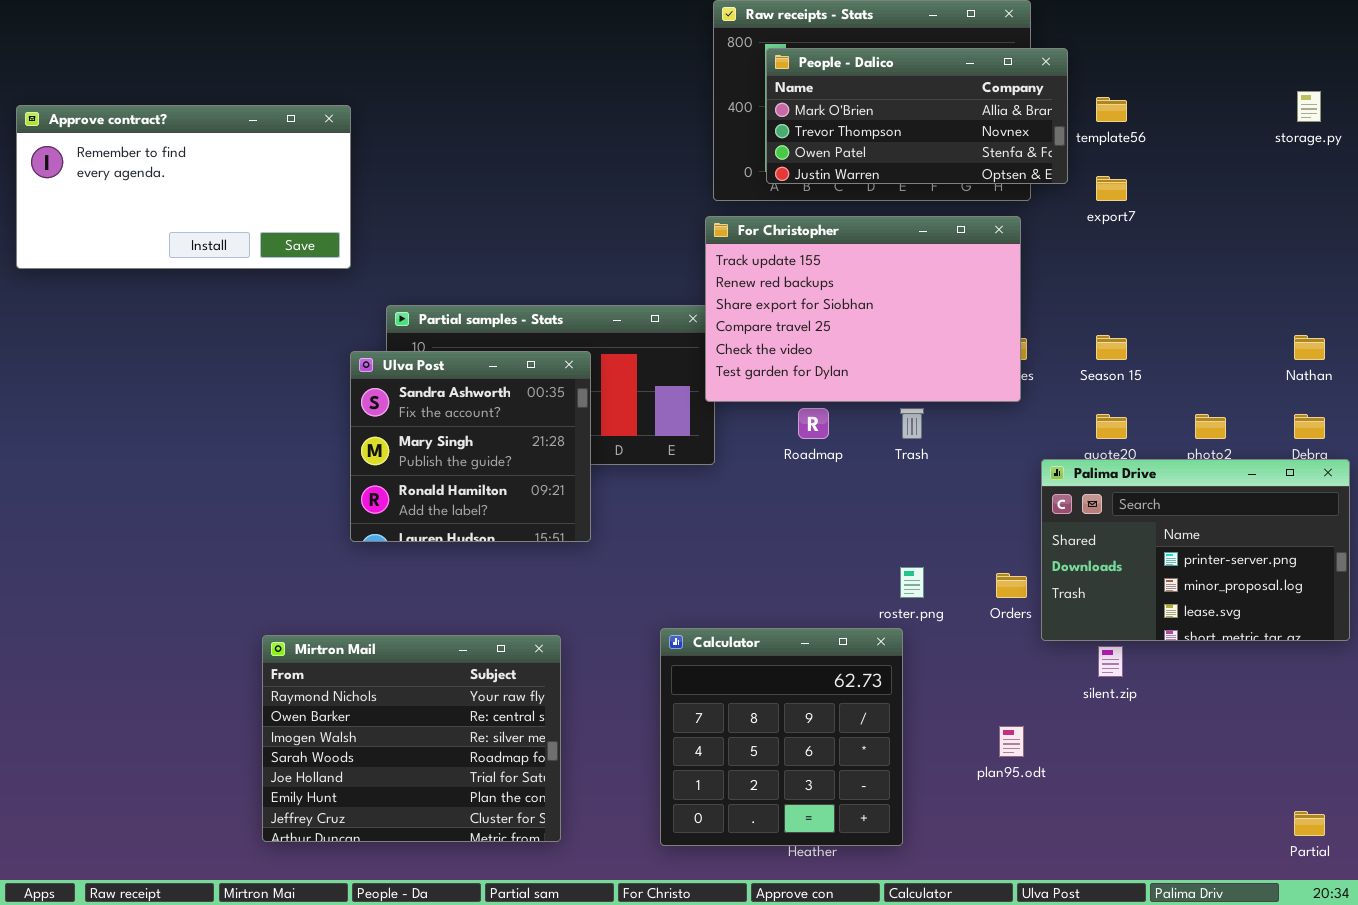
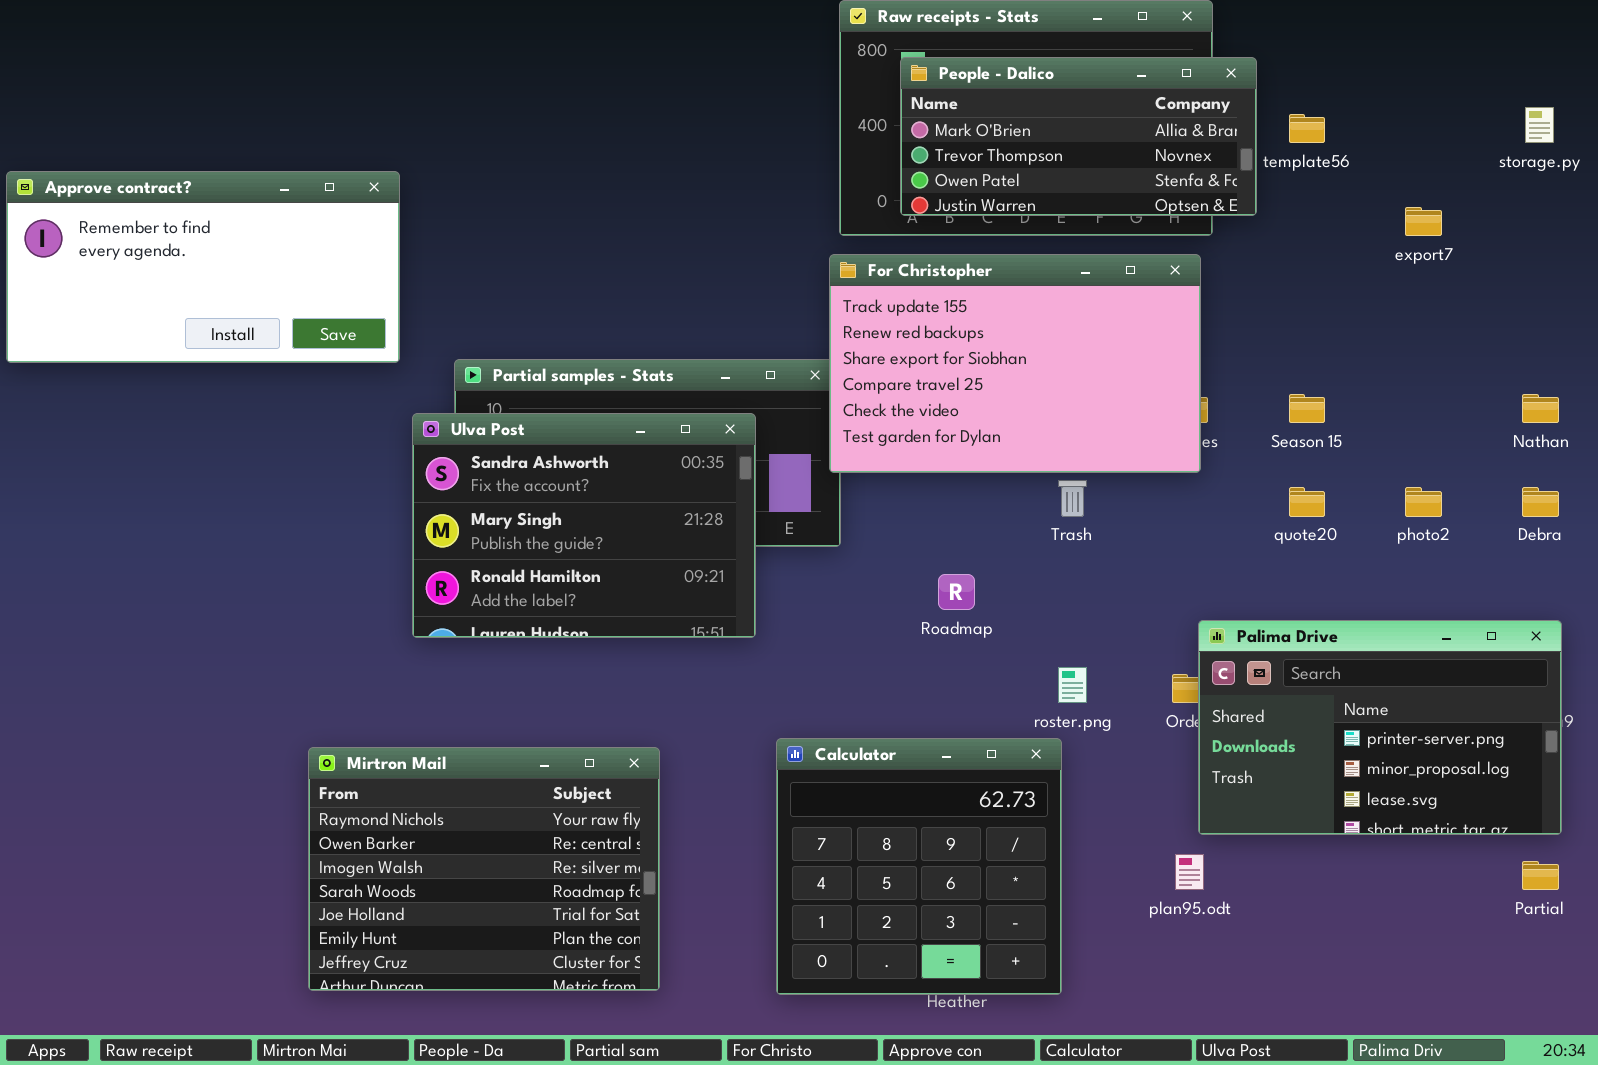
Approve contract?: [16,105,351,269] -> [6,171,400,363], moved
export7: [1096,176,1127,201] -> [1405,207,1442,236], moved
Ulva Post: [350,351,591,542] -> [412,413,756,638], resized
Roadmap: [798,408,829,439] -> [938,574,975,610], moved
Palima Drive: [1041,459,1350,641] -> [1198,620,1562,835], moved
Partial: [1294,811,1325,836] -> [1522,861,1559,890], moved

